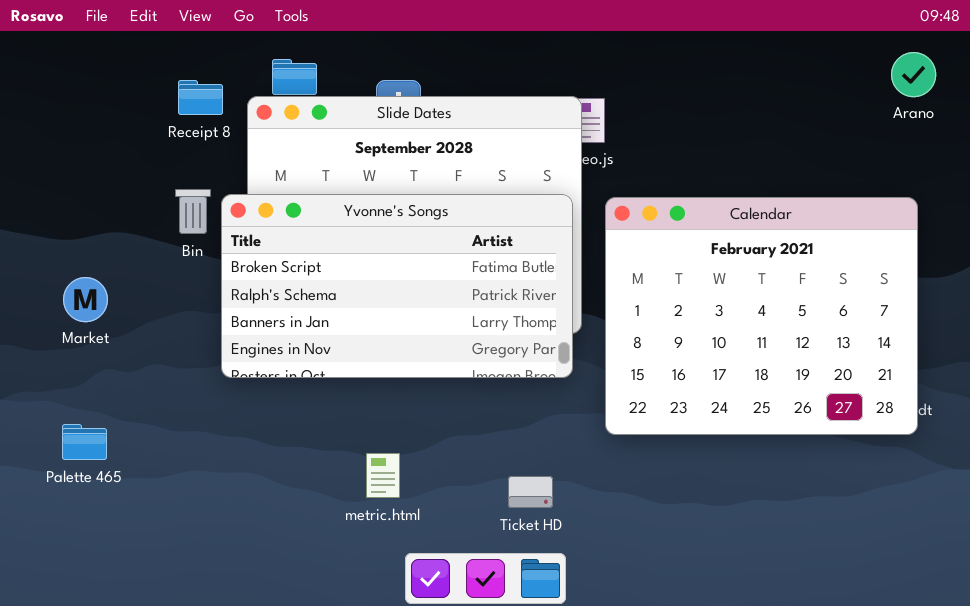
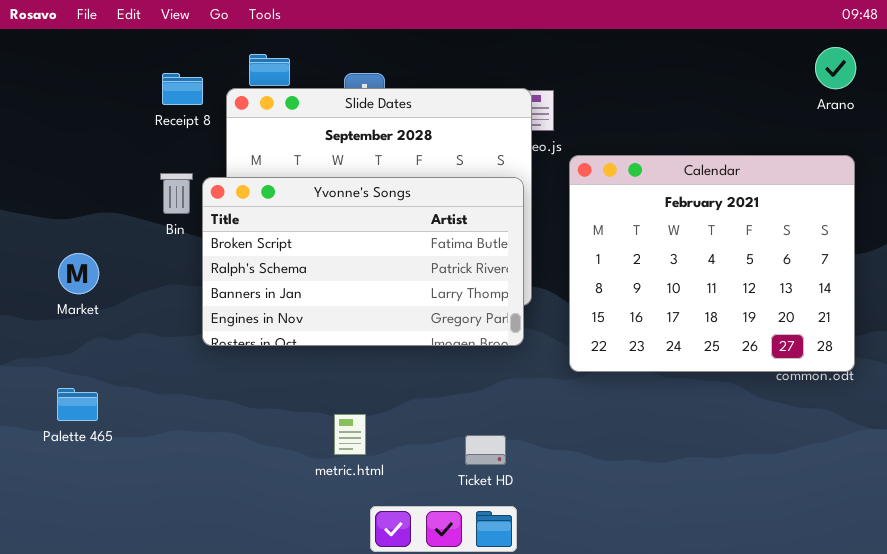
Calendar: [605,197,918,435] -> [569,155,855,372], moved

